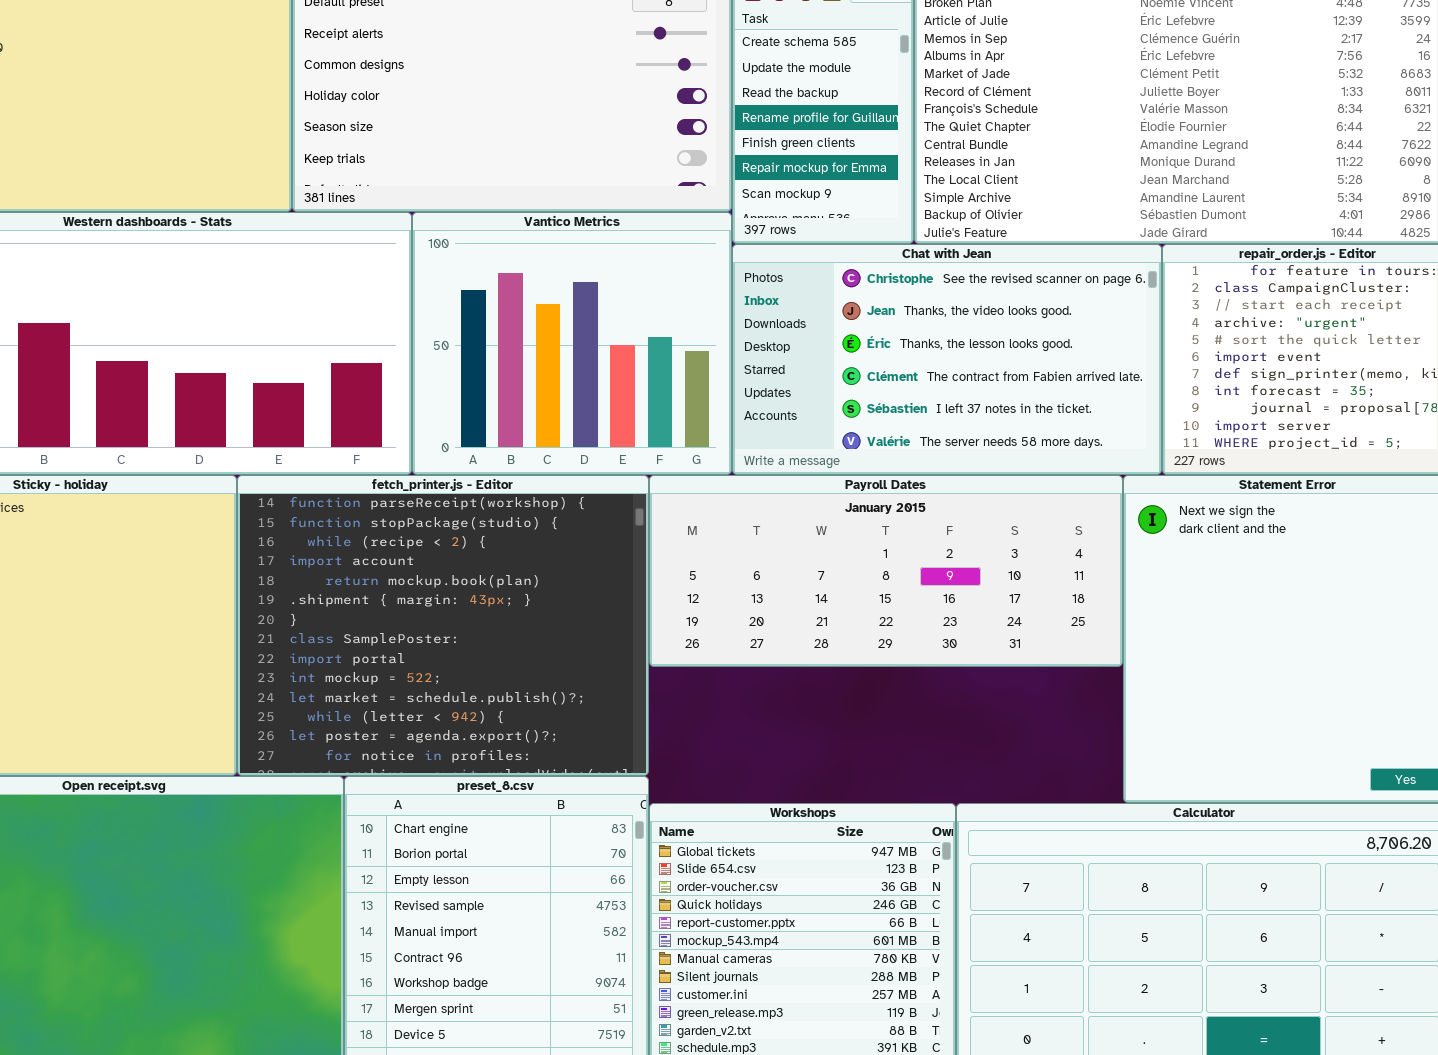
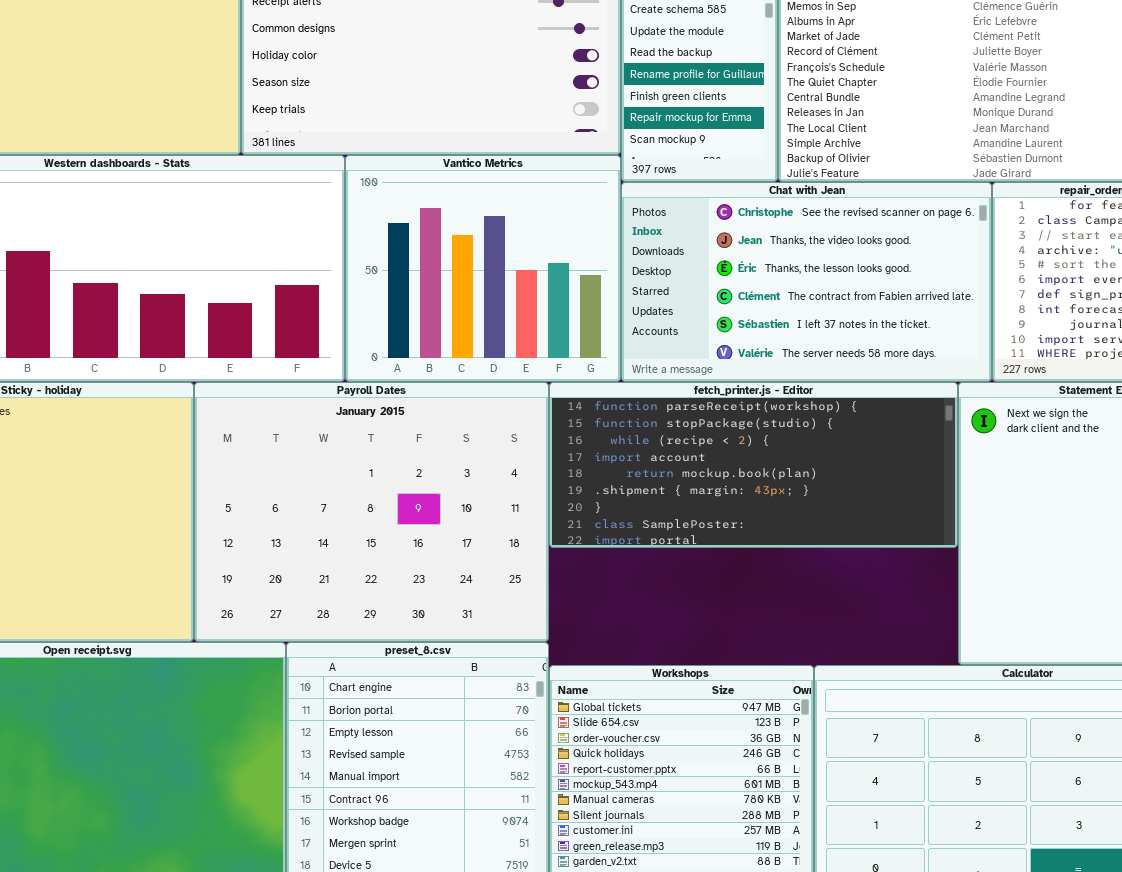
fetch_printer.js - Editor: [237,475,649,776] -> [549,382,958,548], moved, resized
Payroll Dates: [649,475,1123,667] -> [194,382,549,642], moved, resized

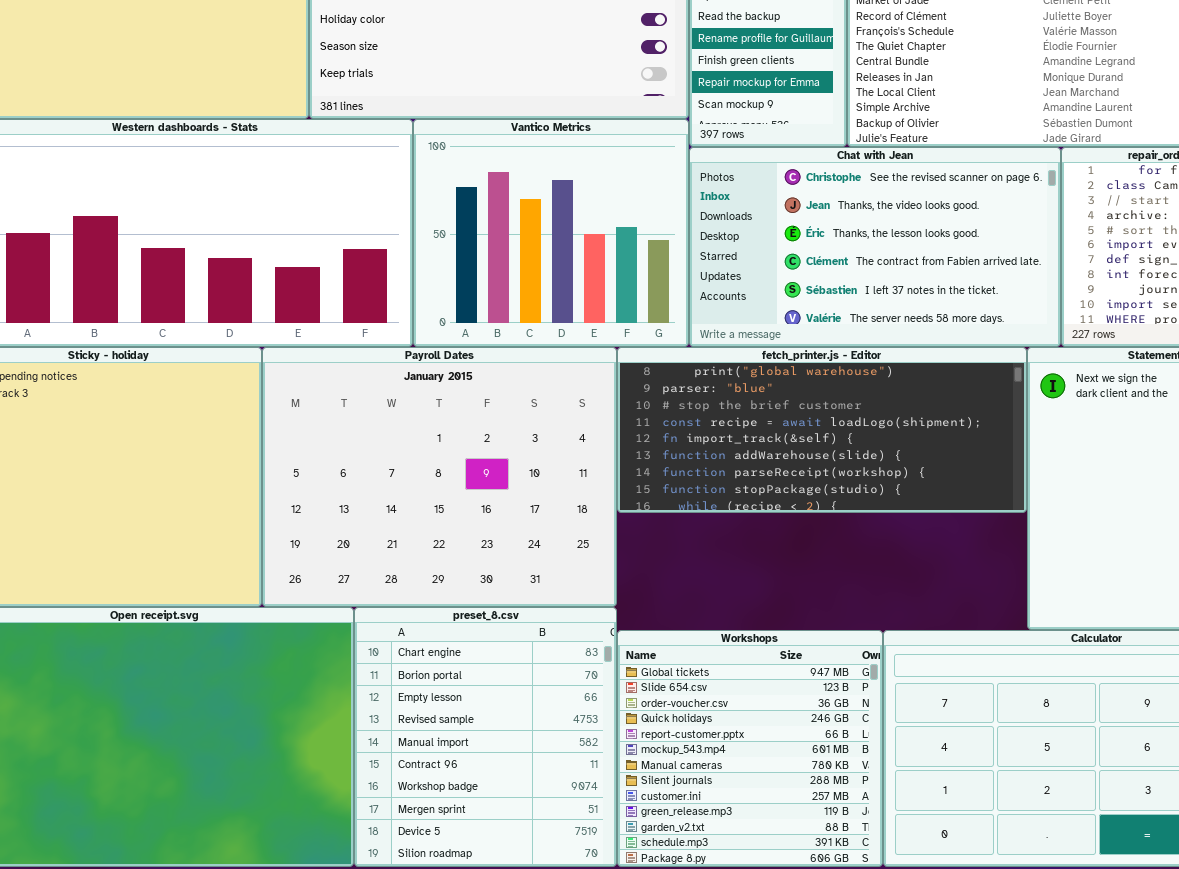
fetch_printer.js - Editor: [549,382,958,548] -> [617,347,1027,513], scrolled up 6 rows

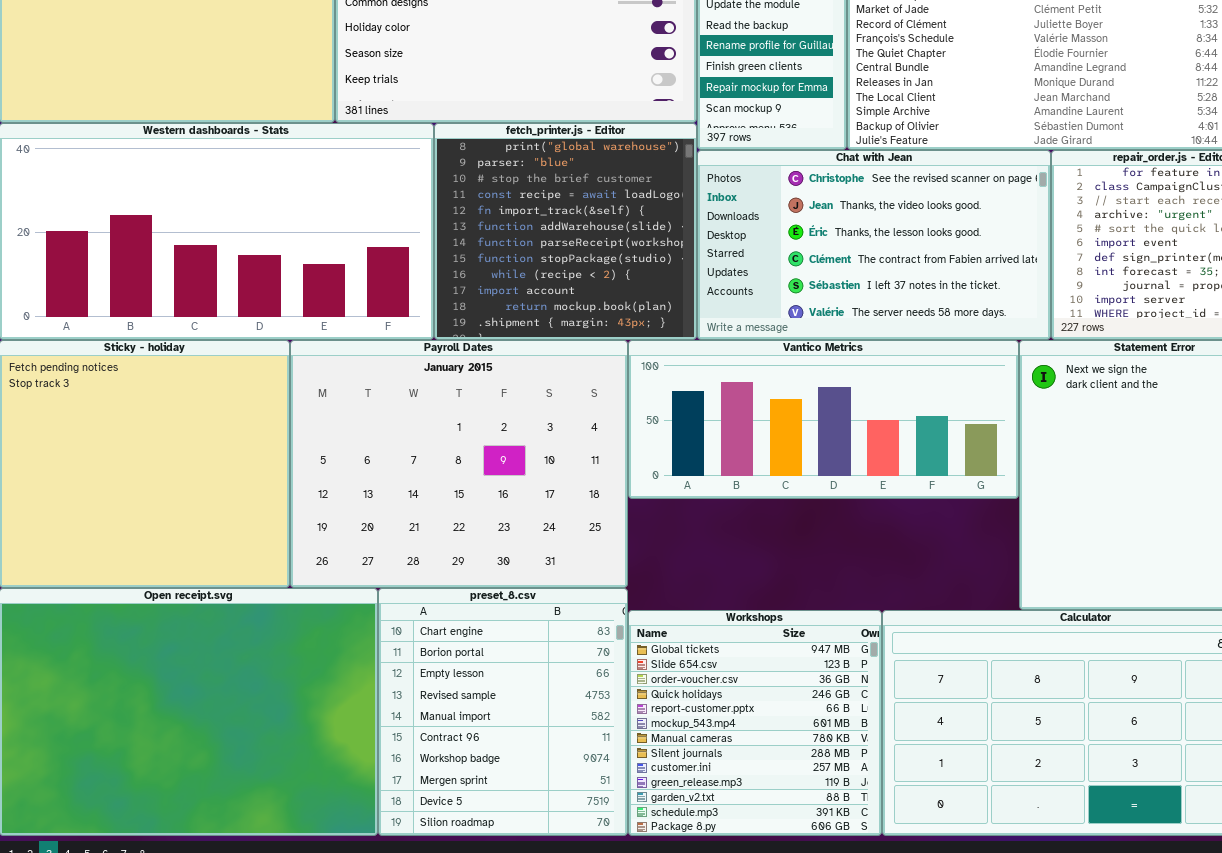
Vantico Metrics: [413,119,689,347] -> [628,340,1019,499], moved, resized
fetch_printer.js - Editor: [617,347,1027,513] -> [434,123,697,340], moved, resized

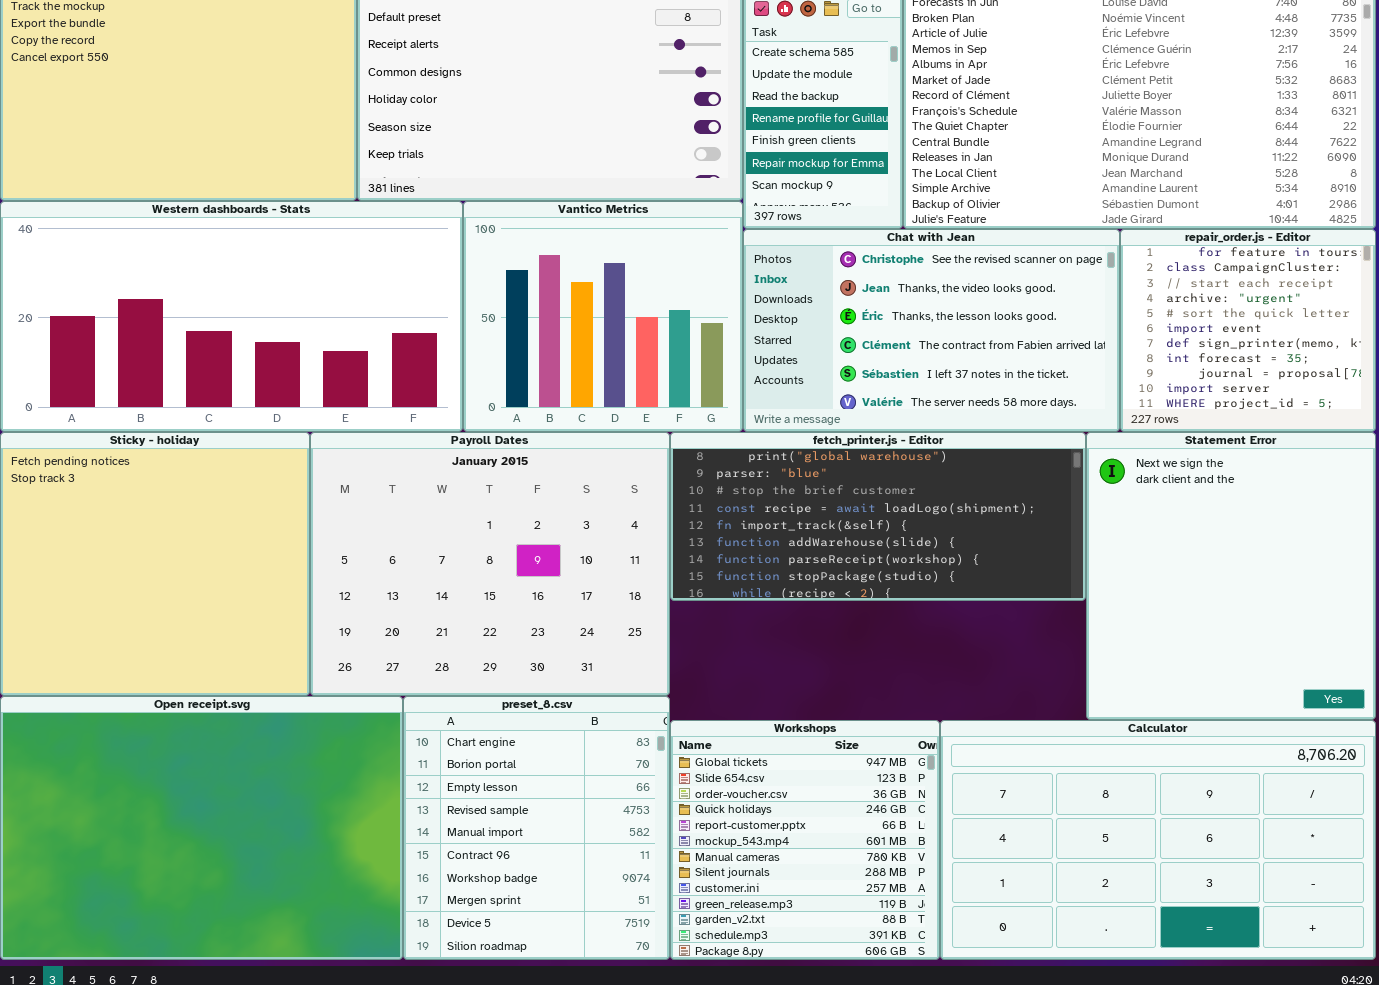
fetch_printer.js - Editor: [434,123,697,340] -> [670,432,1086,601], moved, resized
Vantico Metrics: [628,340,1019,499] -> [463,201,743,432], moved, resized

